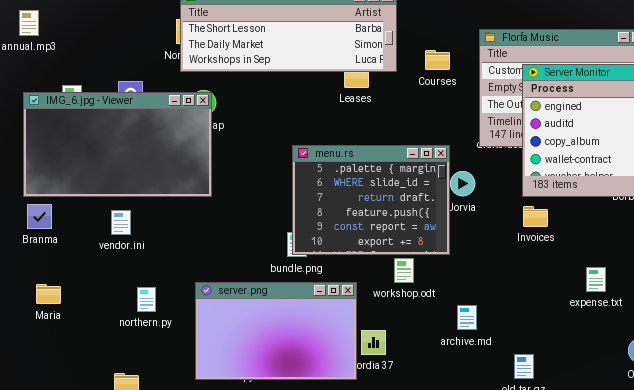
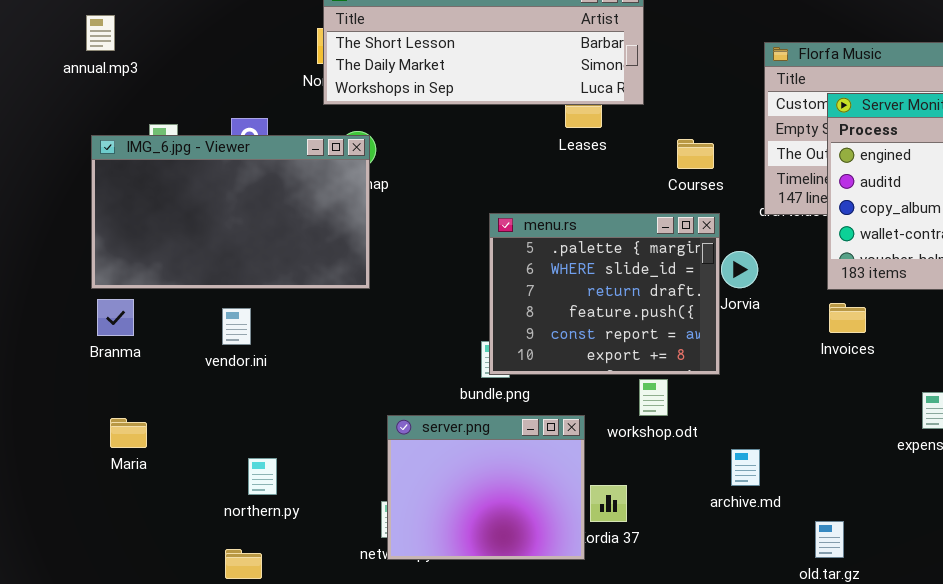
Courses: [425,50,450,70] -> [677,139,714,169], moved
server.png: [195,282,357,380] -> [387,415,585,560], resized
northern.py: [137,287,156,312] -> [248,458,277,495], moved

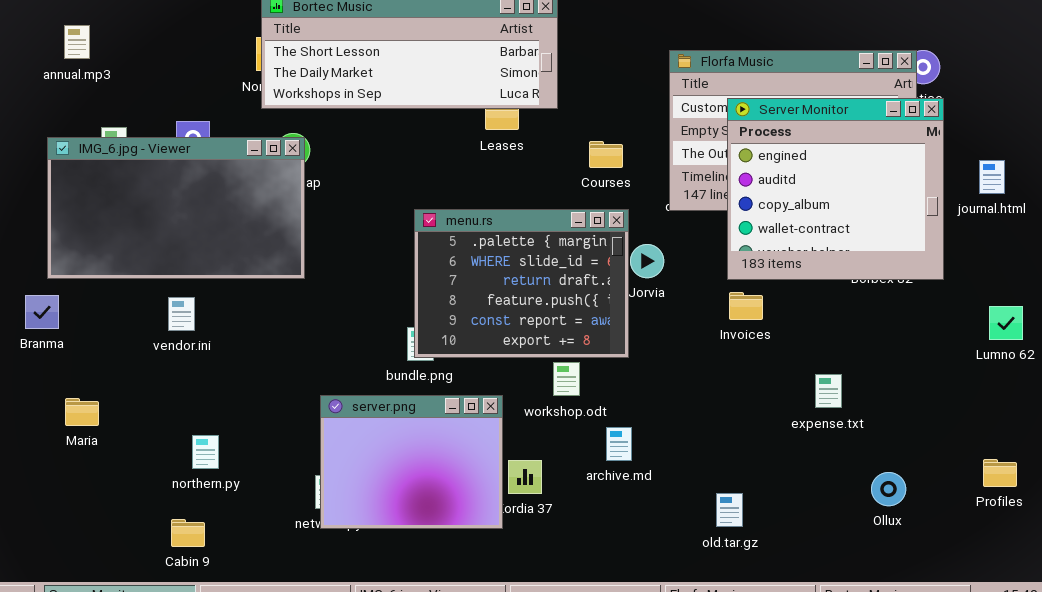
annual.mp3: [86,15,115,51] -> [64,25,90,59], moved
Branma: [97,299,134,336] -> [25,295,59,329], moved
archive.md: [731,449,760,486] -> [606,427,632,461], moved

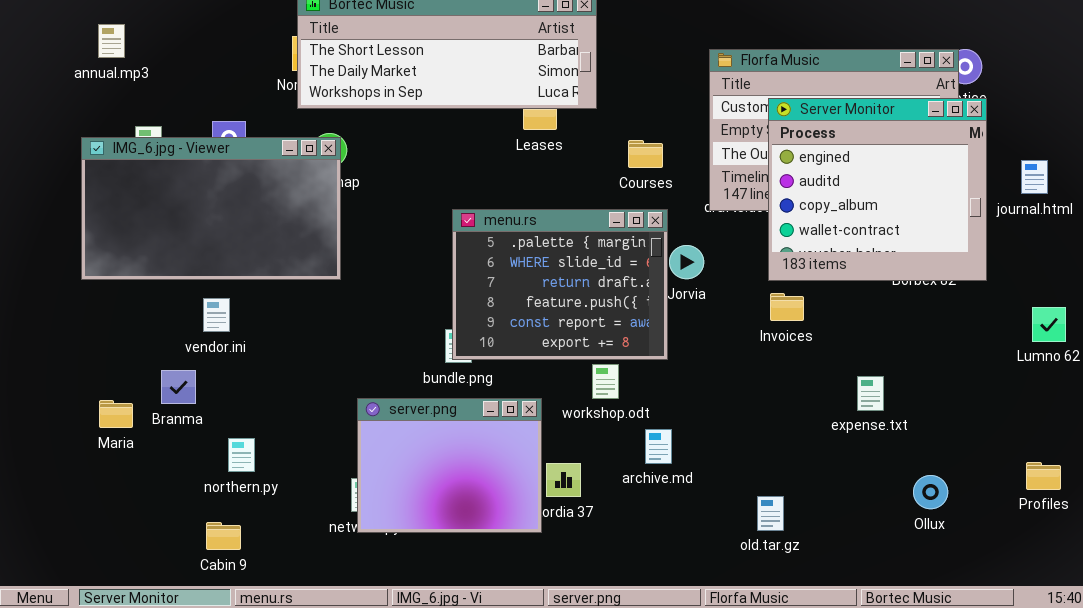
Branma: [25,295,59,329] -> [161,370,196,404], moved

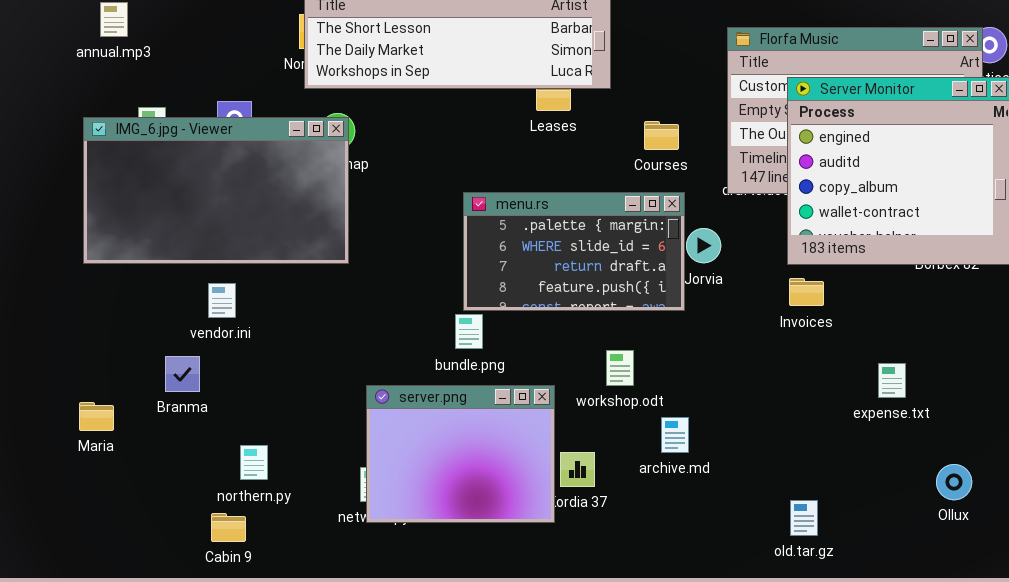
menu.rs: [452,209,668,360] -> [463,192,685,311], resized
Maria: [99,400,133,428] -> [79,402,114,431], moved
northern.py: [228,438,255,472] -> [240,445,268,480], moved
old.tar.gz: [757,496,784,531] -> [790,500,818,536], moved

